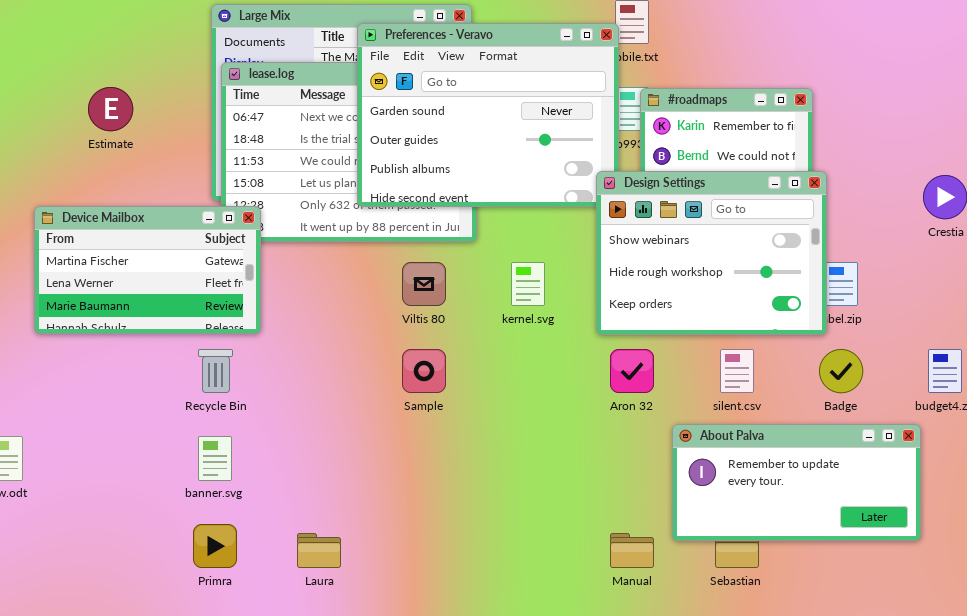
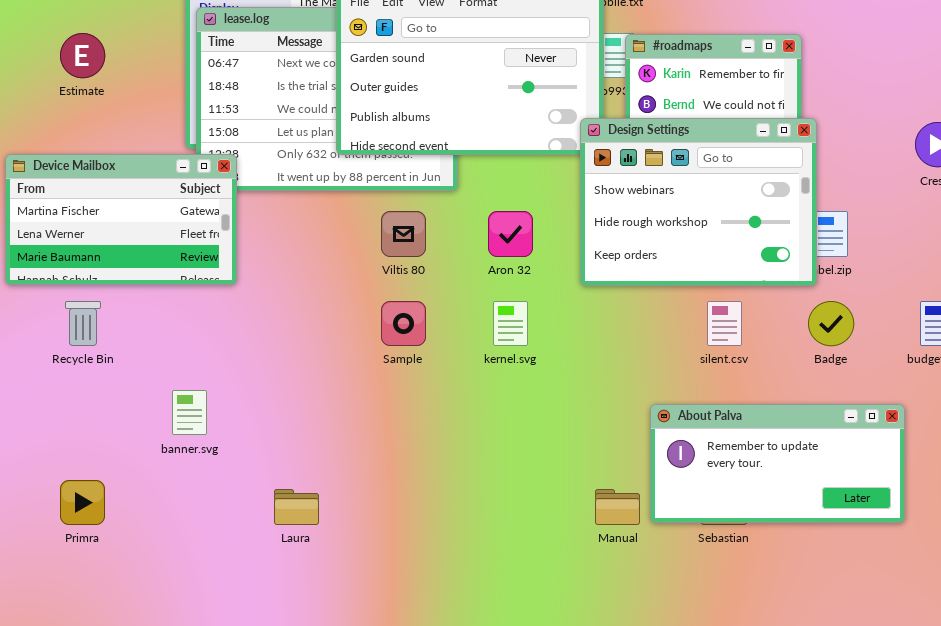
kernel.svg: [511,262,545,306] -> [493,301,528,346], moved
Recycle Bin: [198,349,233,393] -> [65,301,101,346], moved
Aron 32: [610,349,654,393] -> [488,211,533,257], moved
About Palva: [672,424,921,541] -> [650,404,905,523], moved
Primra: [193,524,237,568] -> [60,480,105,525], moved

